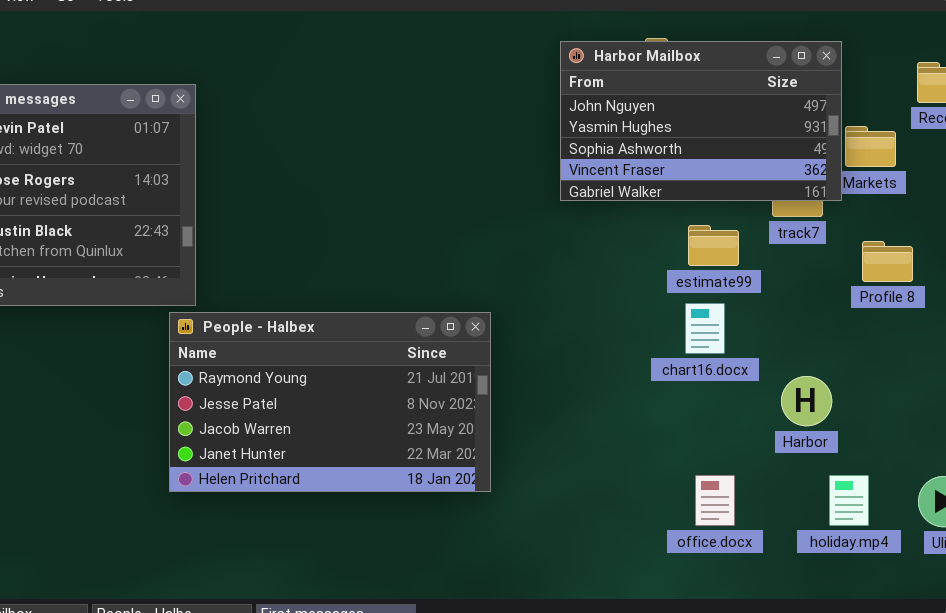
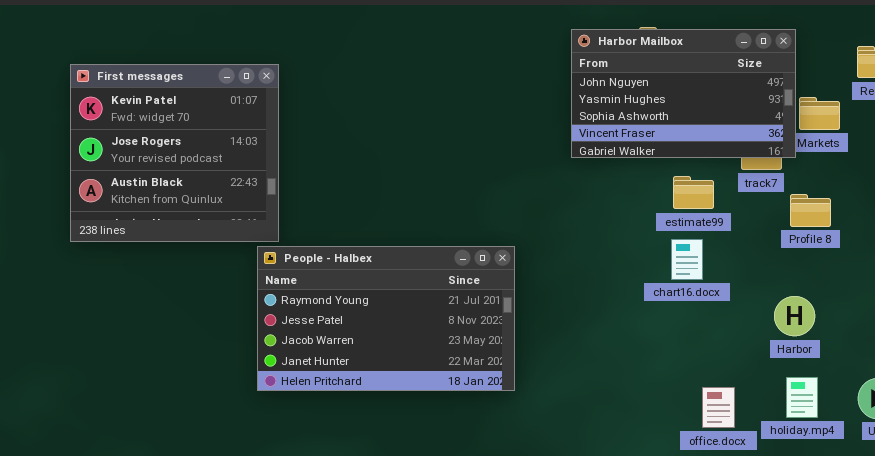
Profile 8: [862,241,913,282] -> [790,194,831,227], moved
Harbor: [781,376,832,426] -> [774,296,815,336], moved
office.docx: [695,475,735,526] -> [702,387,735,428], moved

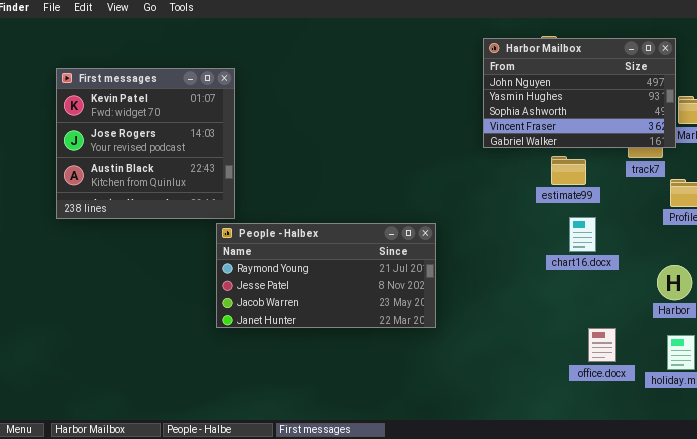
estimate99: [673,176,714,209] -> [551,156,586,185], moved
People - Halbex: [257,246,515,391] -> [216,223,436,328], resized
office.docx: [702,387,735,428] -> [588,328,616,362], moved

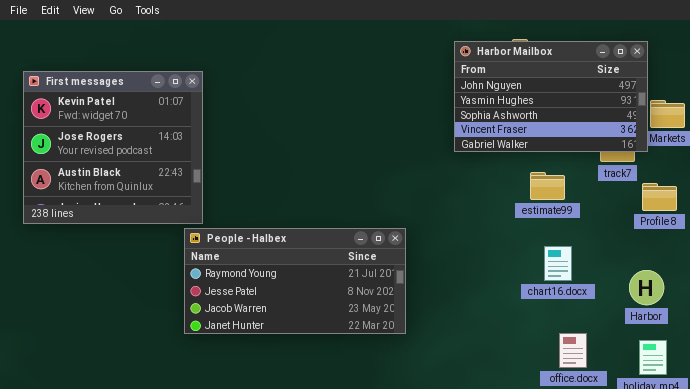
estimate99: [551,156,586,185] -> [530,172,565,200], moved
chart16.docx: [569,217,596,252] -> [544,246,572,281], moved

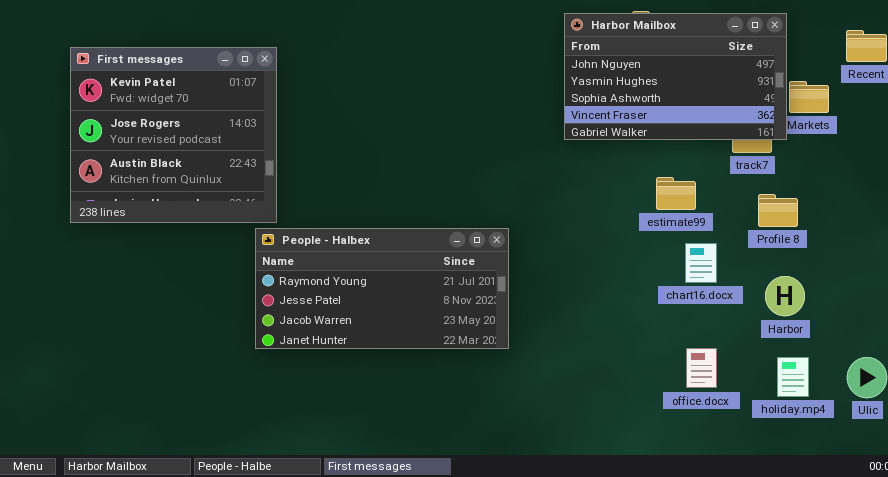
estimate99: [530,172,565,200] -> [656,177,696,210], moved
Profile 8: [642,183,677,211] -> [758,194,798,227], moved
chart16.docx: [544,246,572,281] -> [685,243,717,283], moved

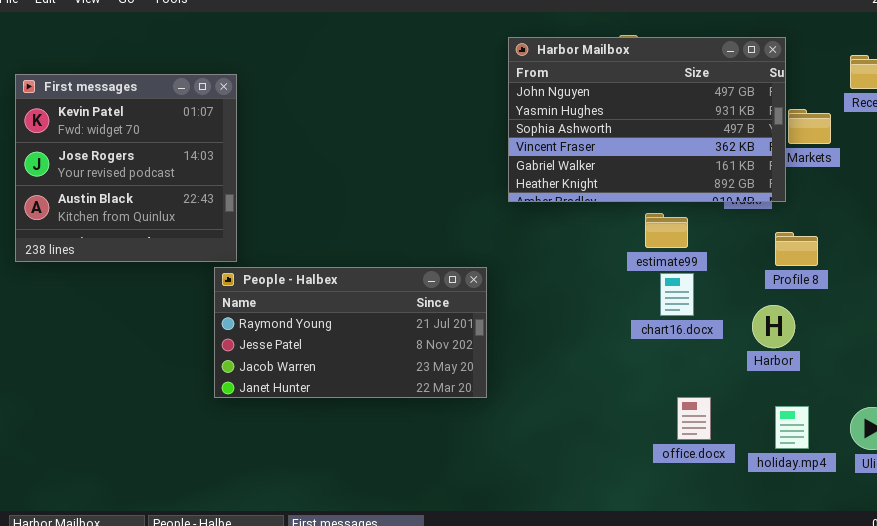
Harbor Mailbox: [564,13,787,140] -> [508,37,786,202], resized
Profile 8: [758,194,798,227] -> [775,232,818,266], moved
chart16.docx: [685,243,717,283] -> [660,273,694,316], moved
Harbor: [765,276,805,316] -> [752,305,795,348], moved

